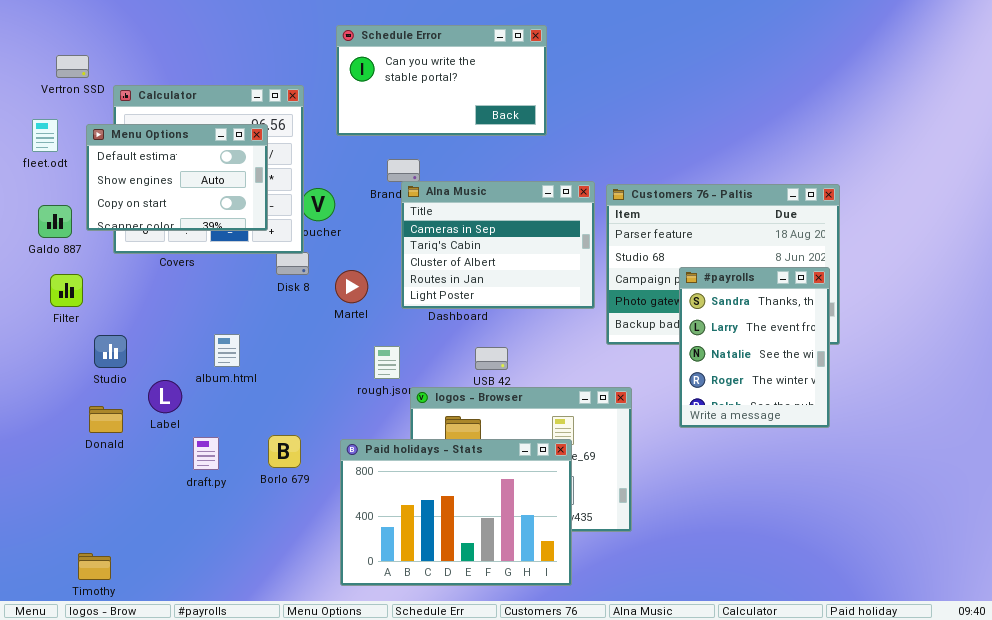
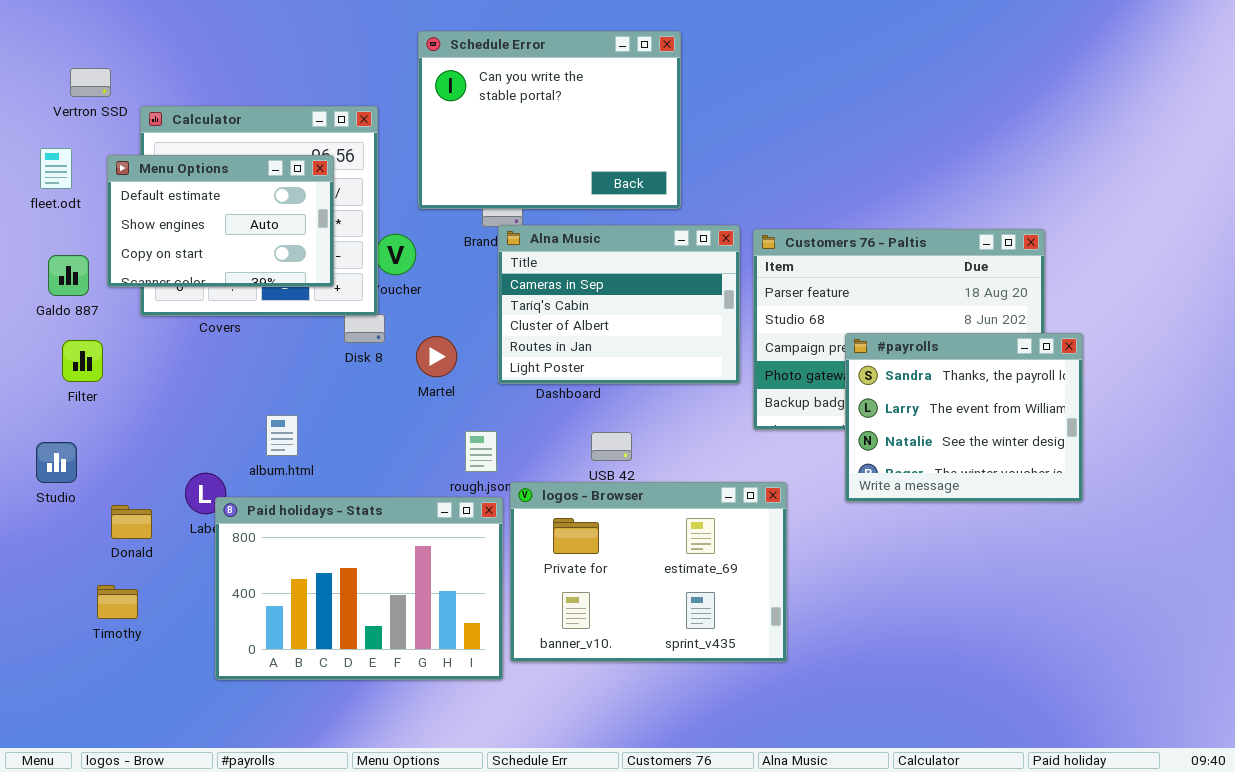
Schedule Error: [336,25,547,136] -> [418,31,681,209], resized
#payrolls: [679,267,830,428] -> [845,333,1083,502], resized
Studio: [94,335,127,368] -> [36,442,77,483], moved
Paid holidays - Stats: [340,439,572,586] -> [215,497,503,680], moved
Timothy: [78,553,111,580] -> [97,585,138,619], moved

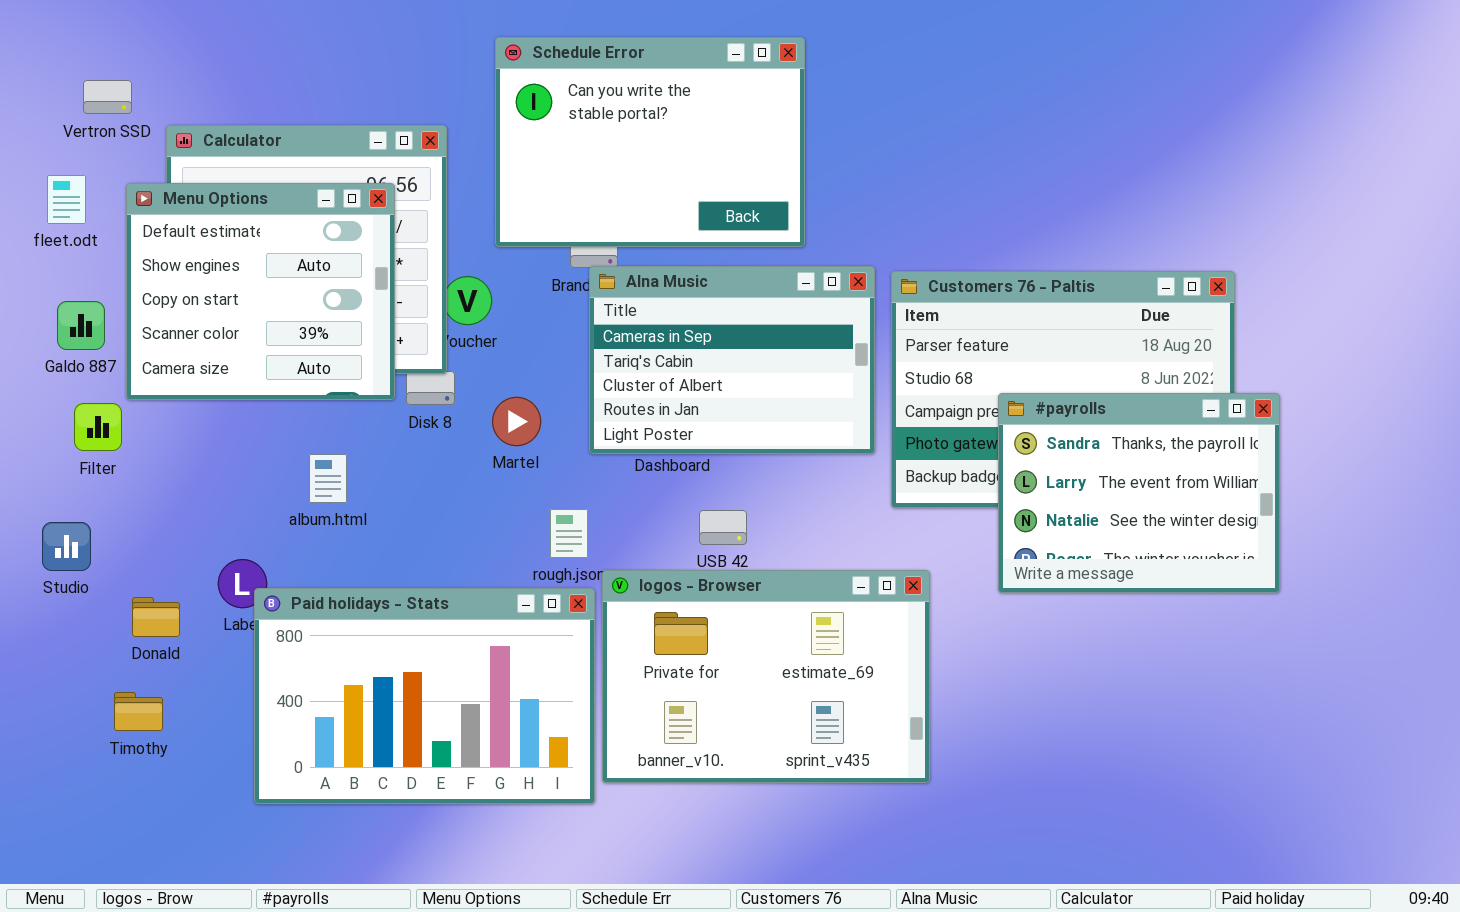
Menu Options: [107,155,334,287] -> [126,183,395,400], resized
album.html: [266,415,298,456] -> [309,454,347,503], moved

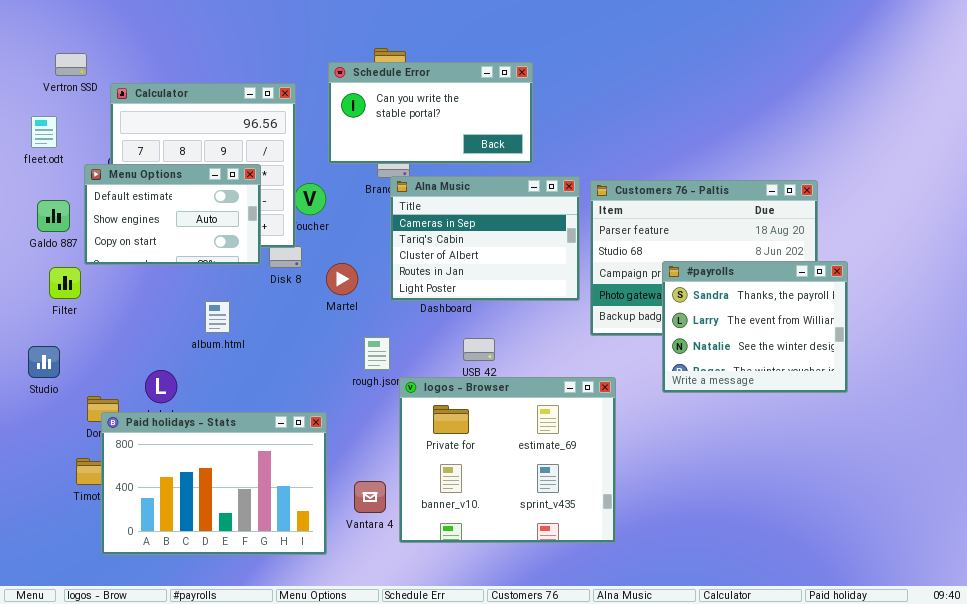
Schedule Error: [495,37,805,247] -> [328,62,533,164], resized
Menu Options: [126,183,395,400] -> [84,164,261,265], resized
logos - Browser: [602,570,930,783] -> [399,377,616,543], resized
Paid holidays - Stats: [254,588,595,804] -> [101,412,327,555], moved

